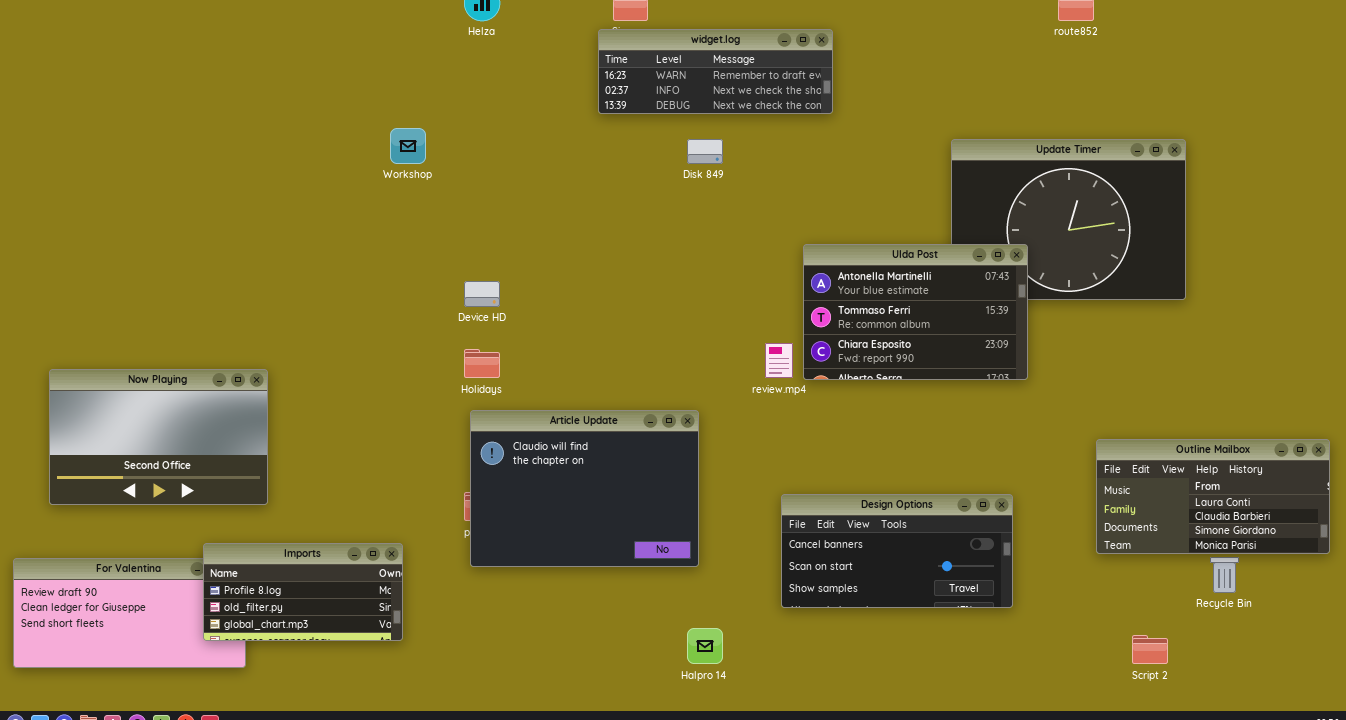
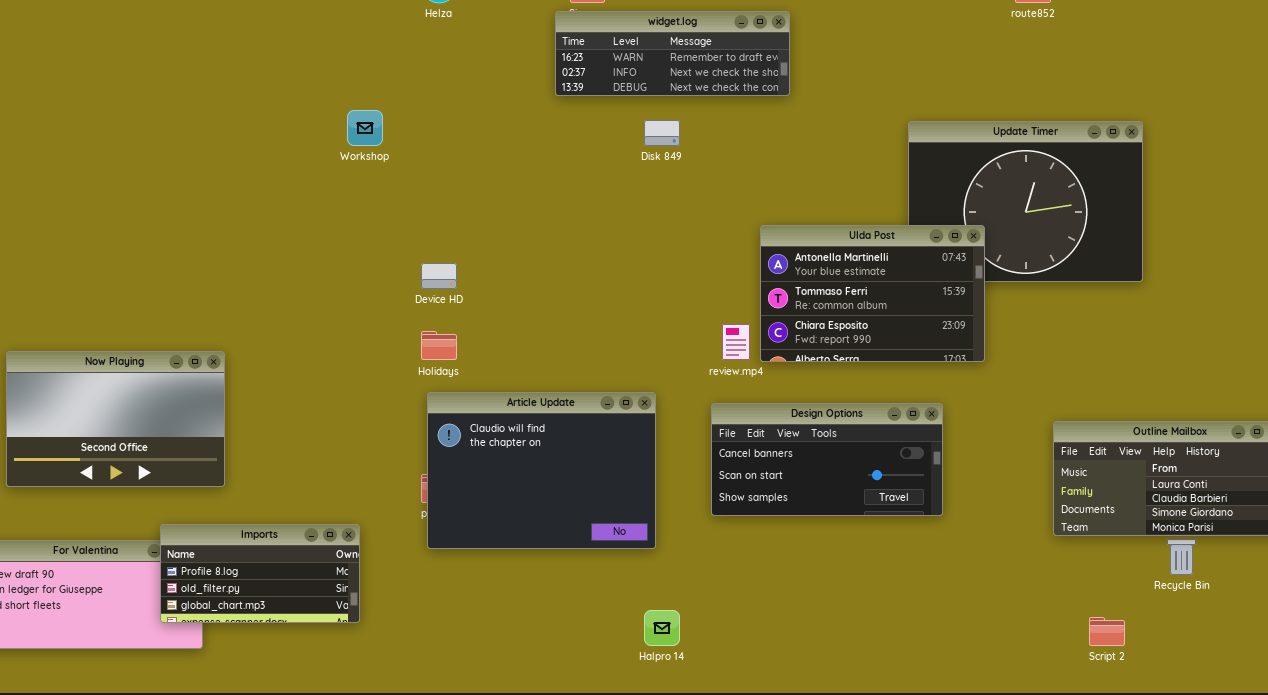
Design Options: [781,494,1013,608] -> [711,403,943,516], moved

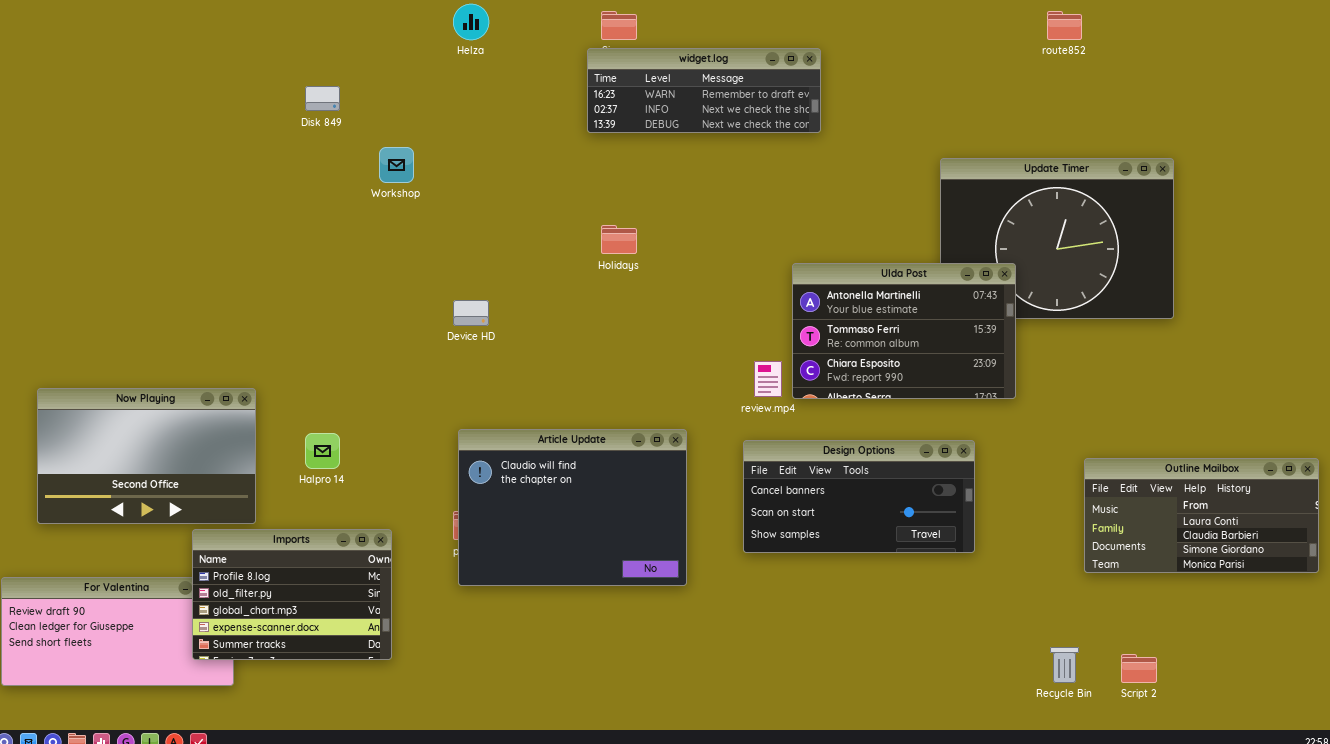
Disk 849: [644,120,680,146] -> [305,86,340,111], moved
Holidays: [421,331,457,360] -> [601,225,637,254], moved
Imports: [160,524,360,623] -> [192,529,392,660], resized
Recycle Bin: [1167,539,1196,575] -> [1050,647,1079,683], moved
Halpro 14: [644,610,680,646] -> [305,433,340,469], moved

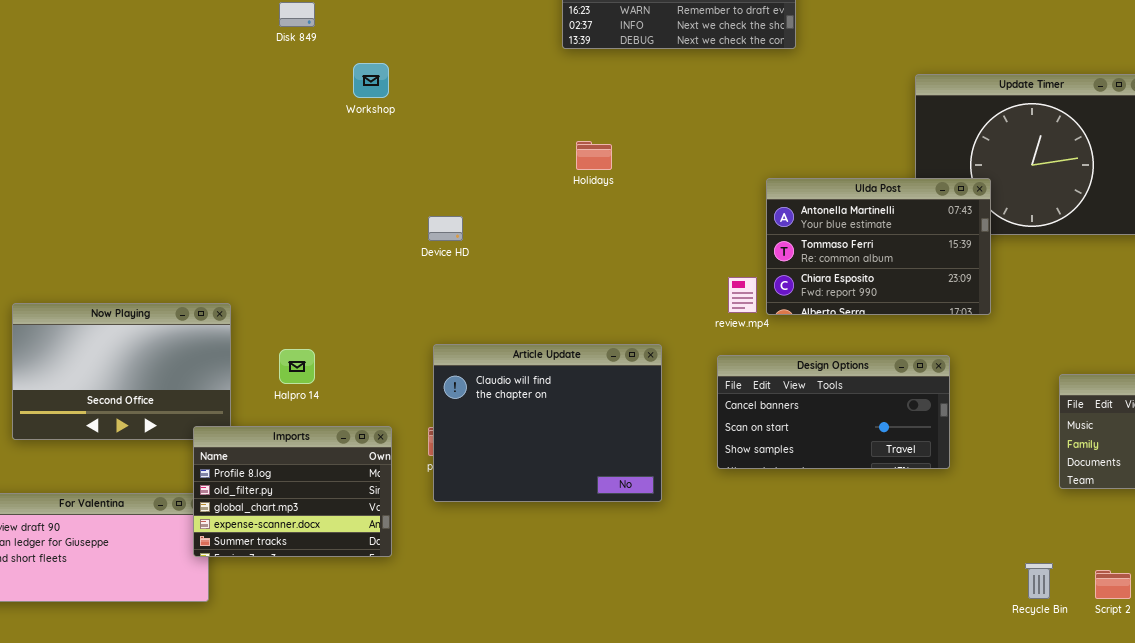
Imports: [192,529,392,660] -> [193,426,392,557], moved

